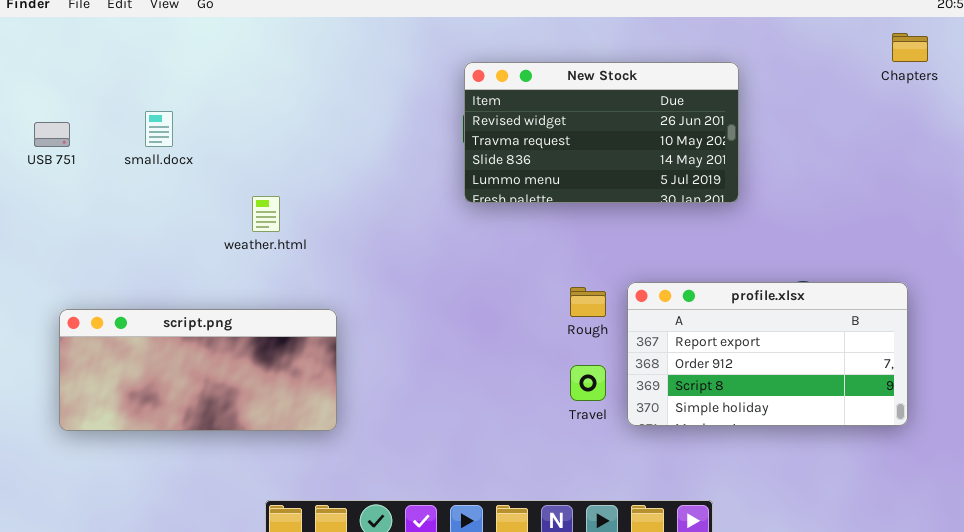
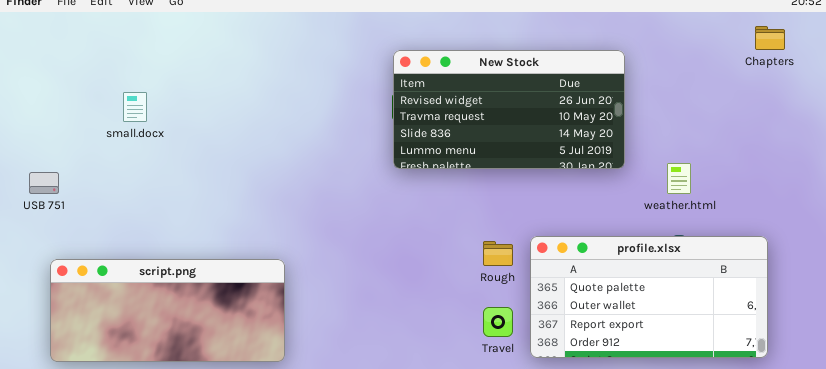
USB 751: [34,122,70,147] -> [29,172,59,194], moved
weather.html: [252,196,280,232] -> [667,163,691,194], moved
profile.xlsx: [627,282,908,426] -> [530,236,768,358], scrolled up 2 rows

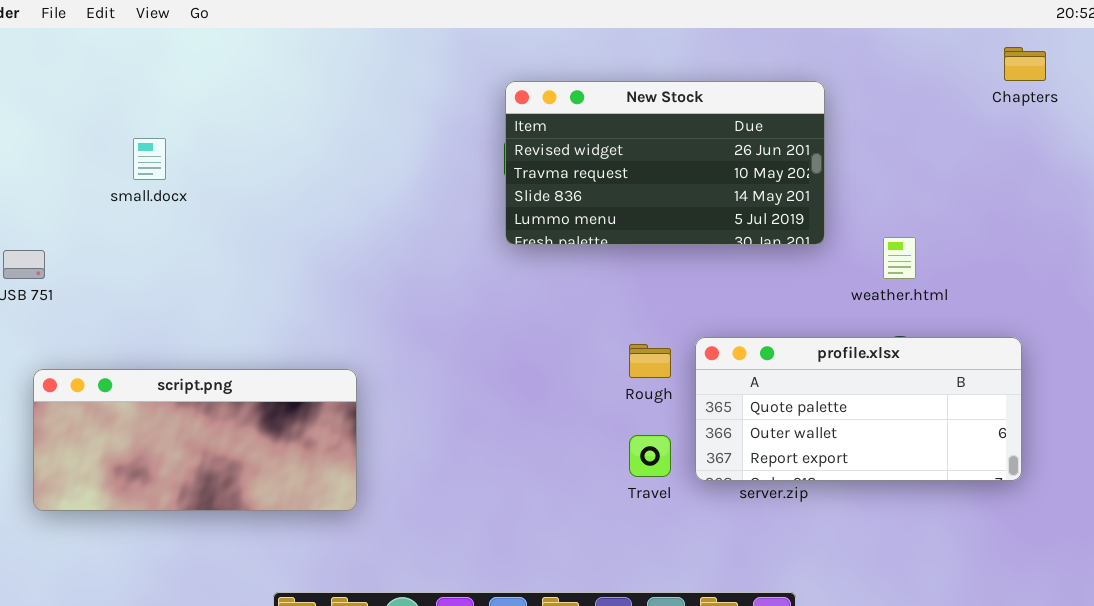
profile.xlsx: [530,236,768,358] -> [695,337,1022,481], resized

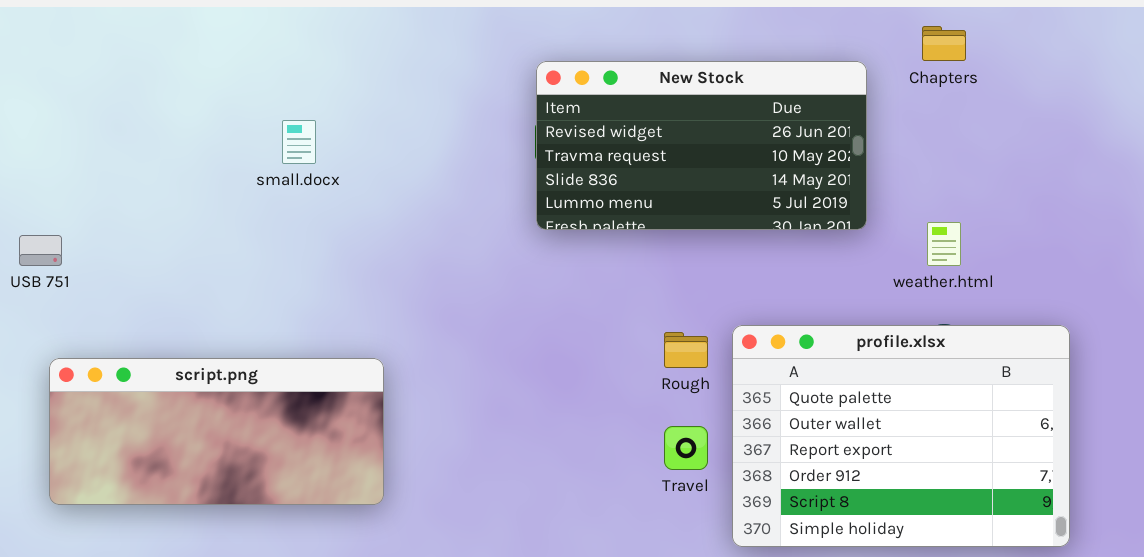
Chapters: [1004,47,1046,81] -> [922,26,966,61], moved
small.docx: [133,138,166,180] -> [282,120,316,164], moved
profile.xlsx: [695,337,1022,481] -> [732,325,1070,547], resized

